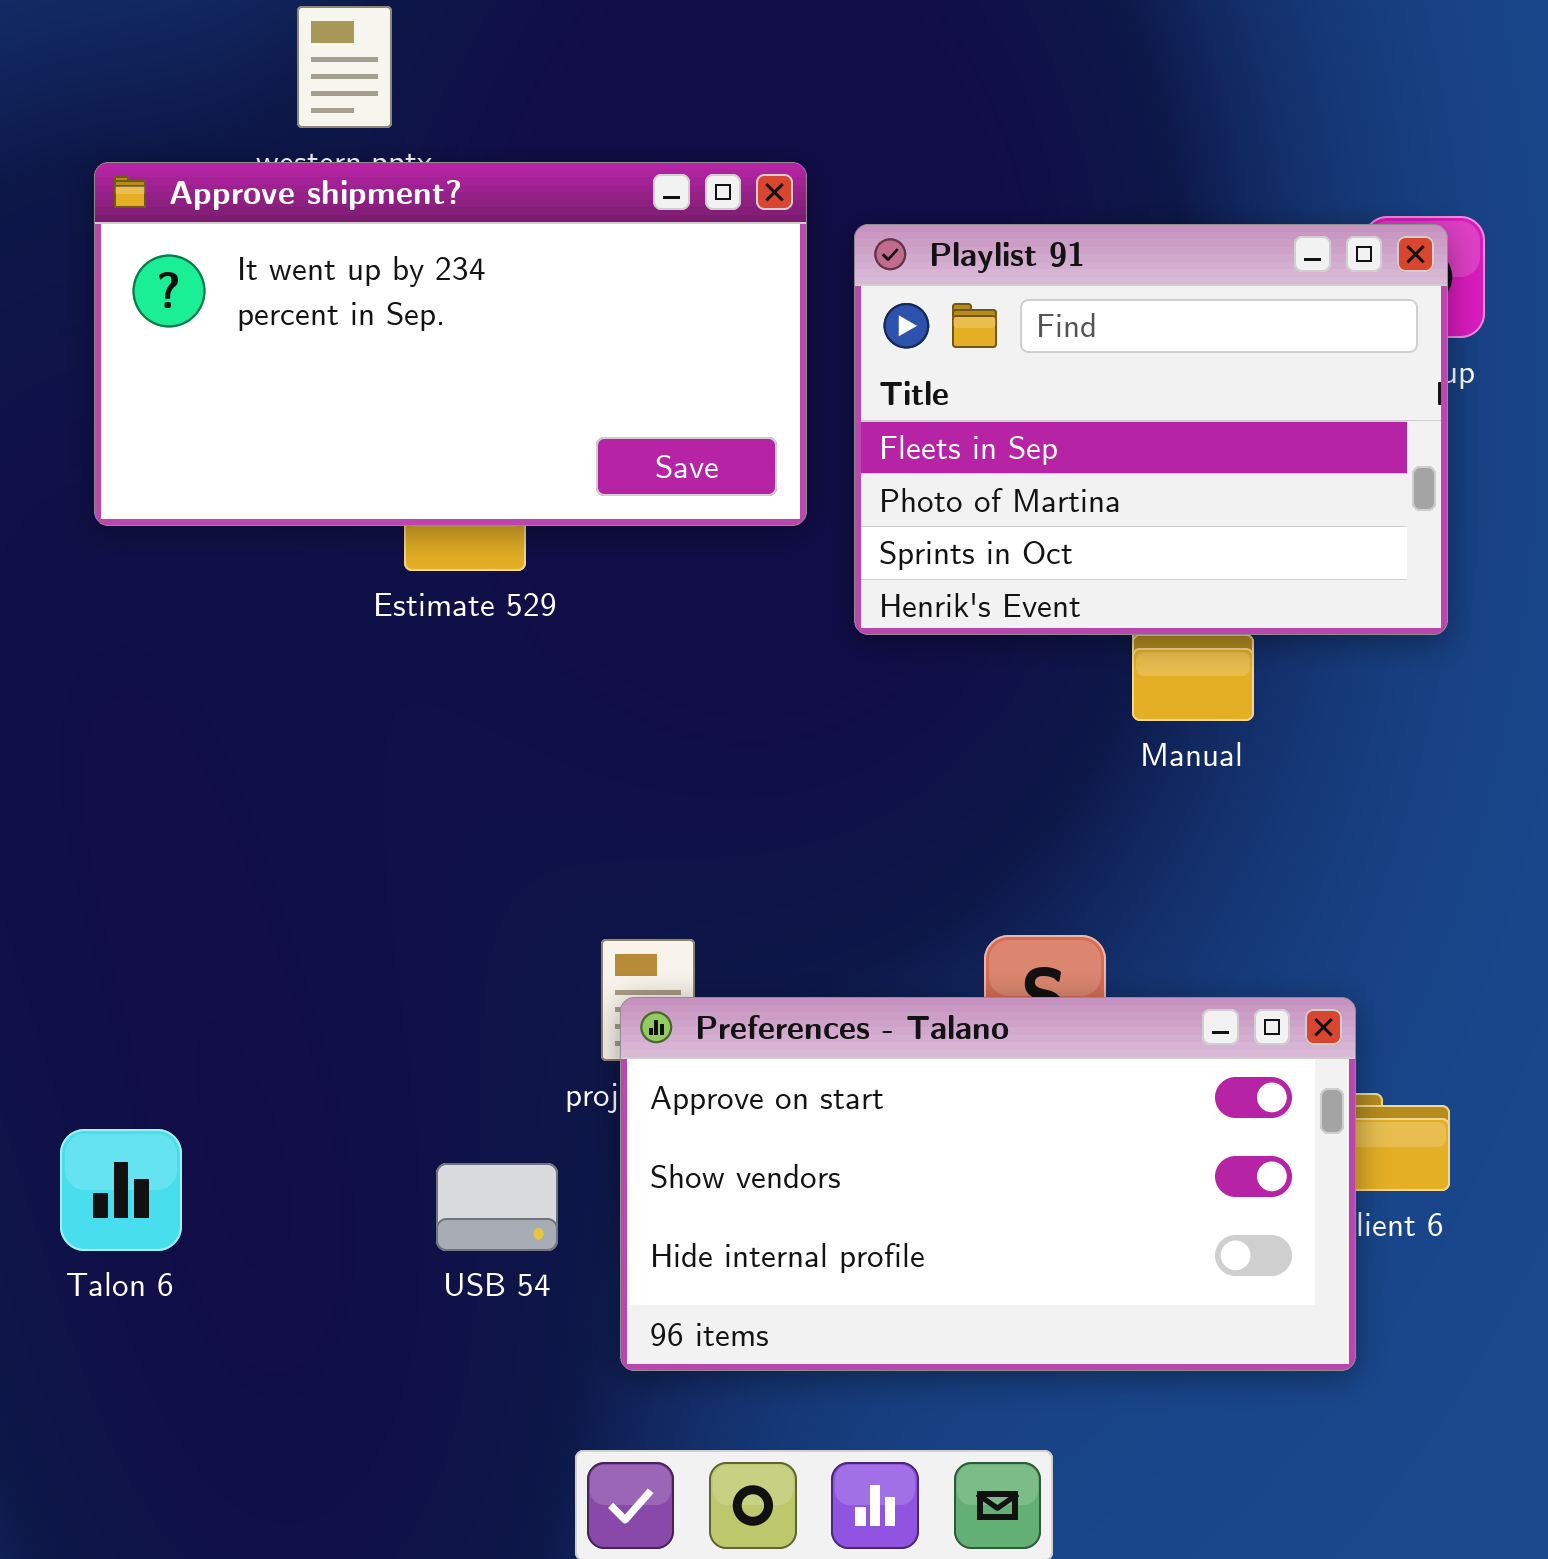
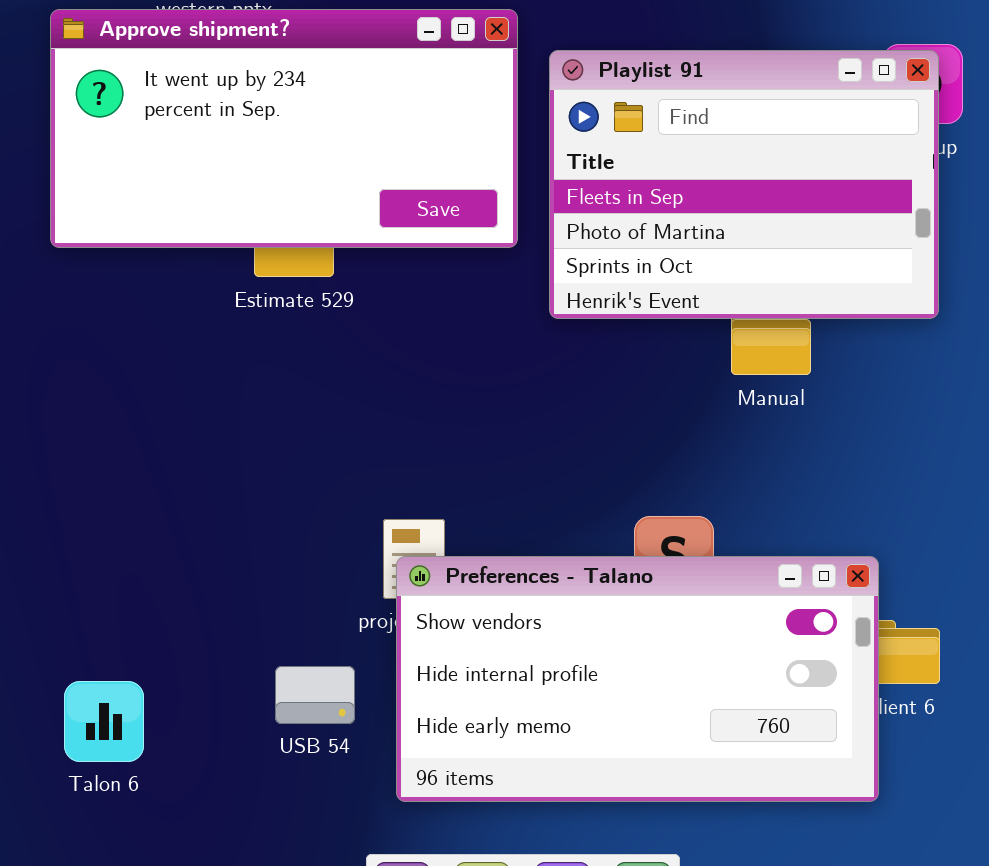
Preferences - Talano: [620,997,1356,1371] -> [396,556,879,802], scrolled down 1 row
Talon 6: [60,1129,182,1251] -> [64,681,144,762], moved

